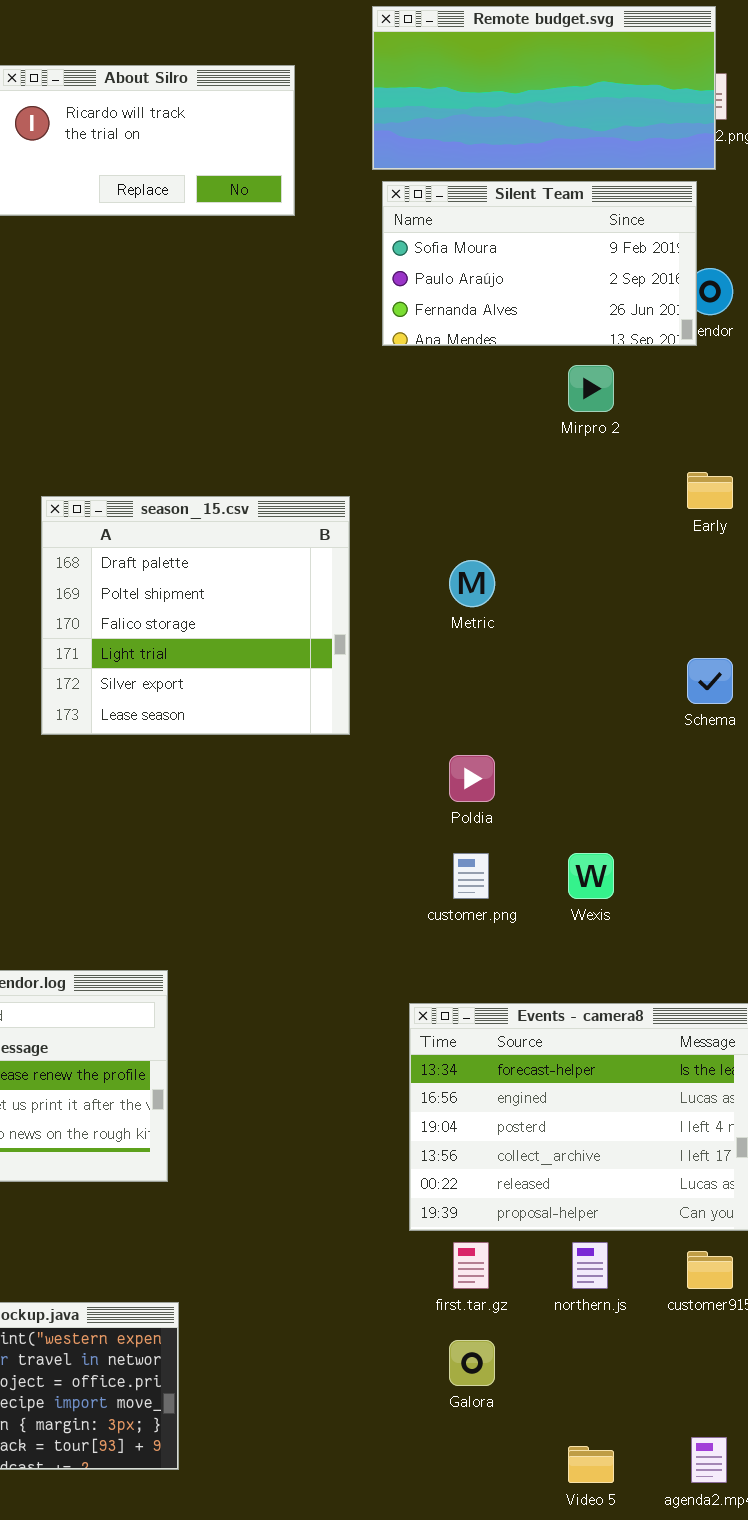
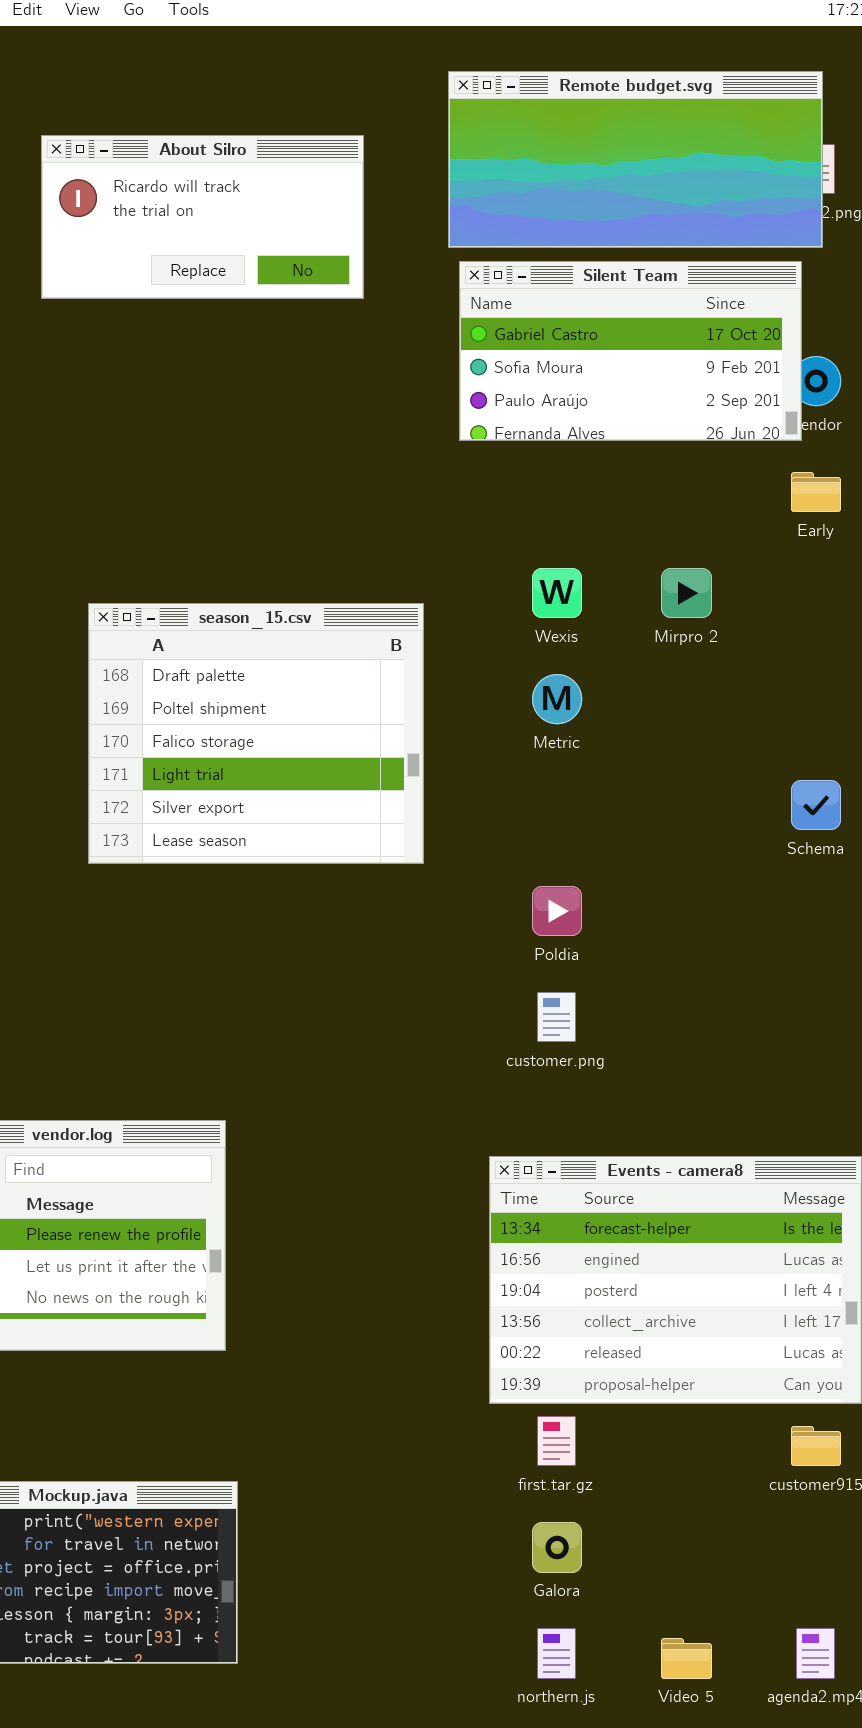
Silent Team: [382,181,697,346] -> [459,261,802,441], scrolled up 1 row
Mirpro 2: [568,365,614,412] -> [661,568,712,618], moved
Early: [687,472,733,509] -> [791,472,841,512], moved
Wexis: [568,853,614,899] -> [532,568,582,618], moved
northern.js: [572,1242,608,1289] -> [537,1628,576,1679], moved

